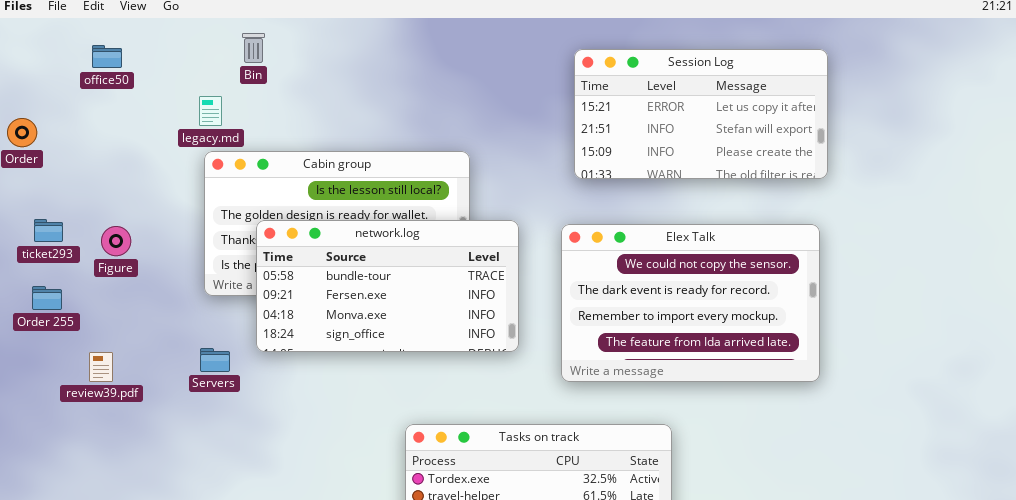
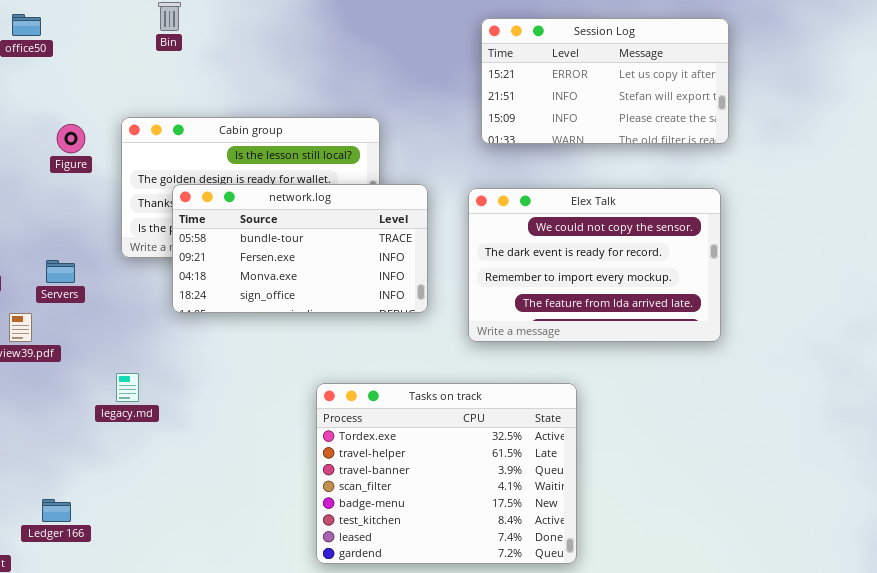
legacy.md: [199,96,222,126] -> [116,373,139,402], moved
Figure: [101,226,131,256] -> [57,124,85,153], moved
Servers: [200,348,230,372] -> [46,260,75,283], moved

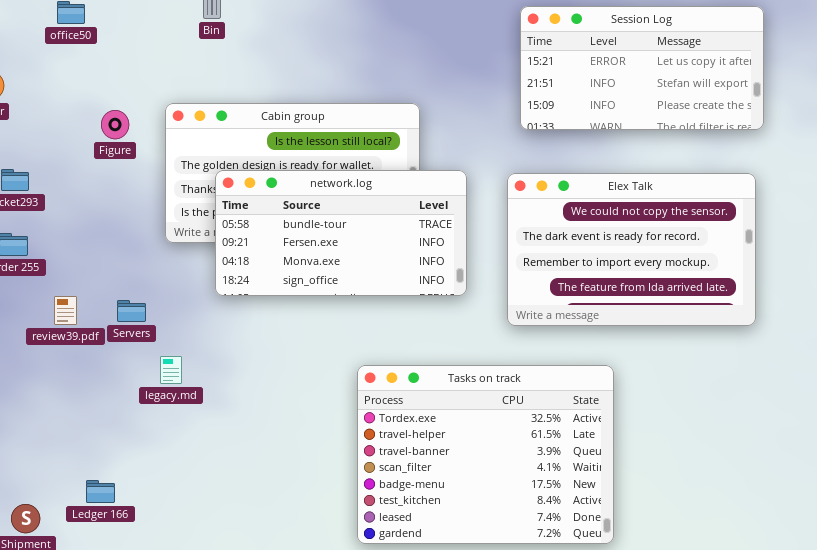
Servers: [46,260,75,283] -> [117,300,146,322], moved

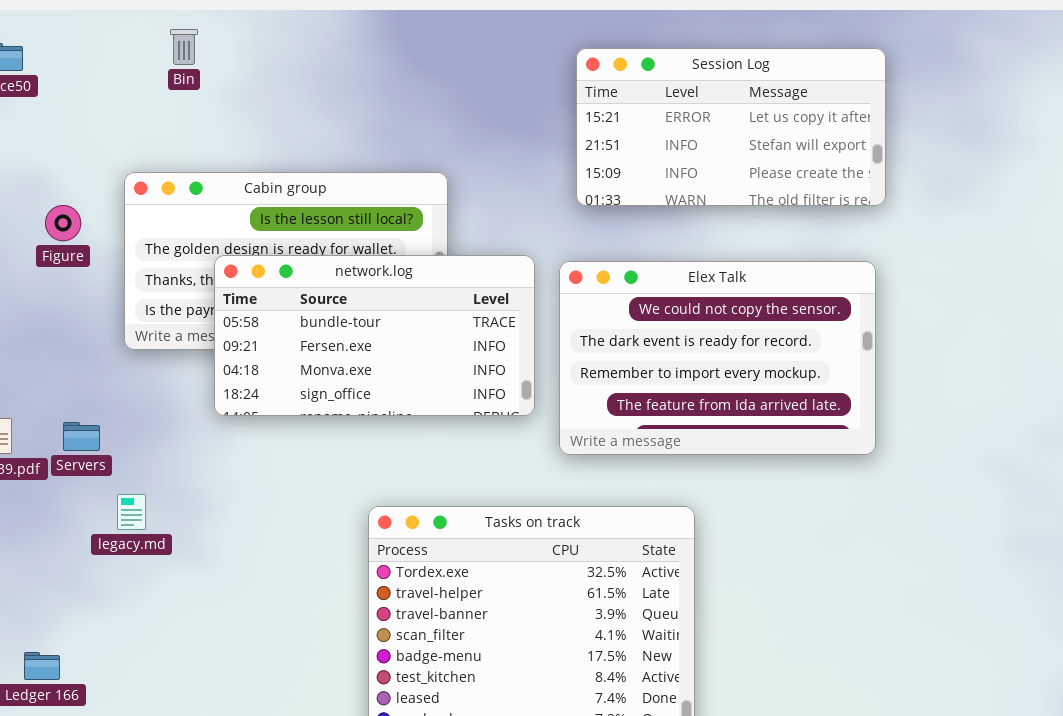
Figure: [101,110,129,139] -> [45,205,81,241], moved
network.log: [215,170,467,296] -> [214,255,535,416], moved

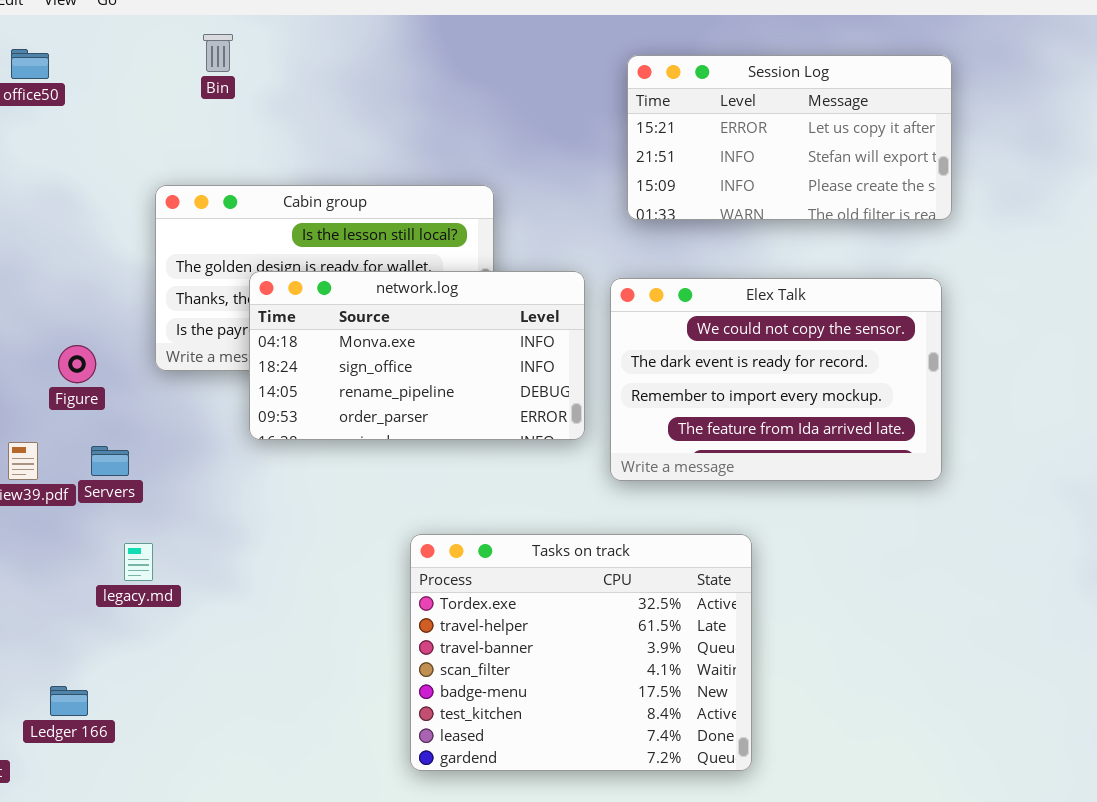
Figure: [45,205,81,241] -> [58,345,96,383], moved
network.log: [214,255,535,416] -> [249,271,585,440], scrolled down 2 rows
legacy.md: [117,494,146,530] -> [124,543,153,581], moved

